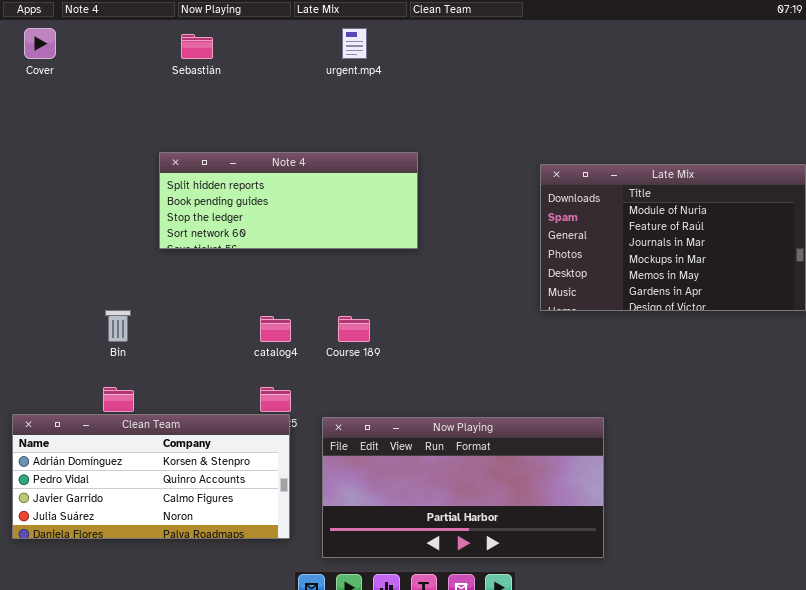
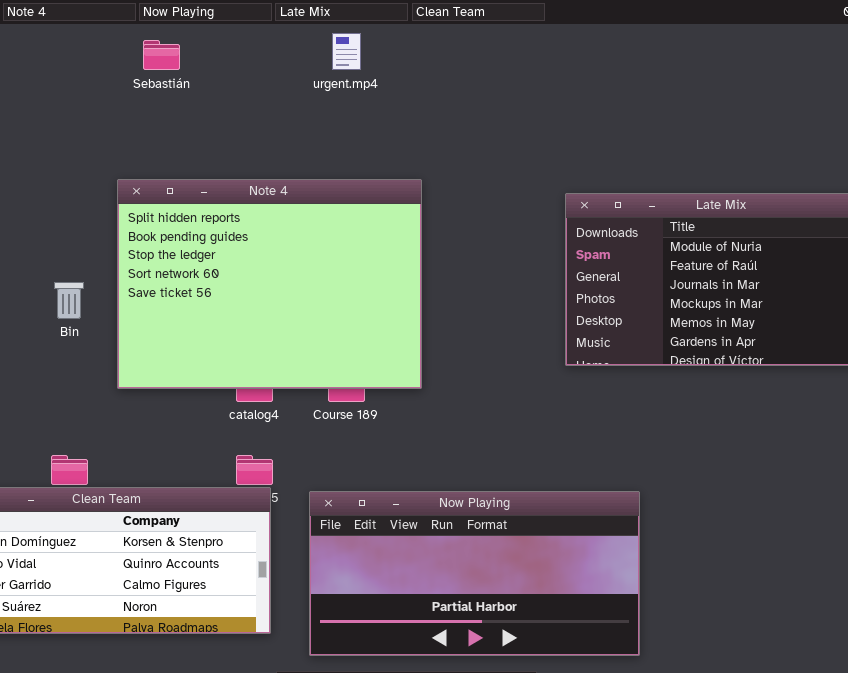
Note 4: [159,152,418,249] -> [117,179,422,389], resized
Bin: [105,310,131,342] -> [54,282,84,319], moved

